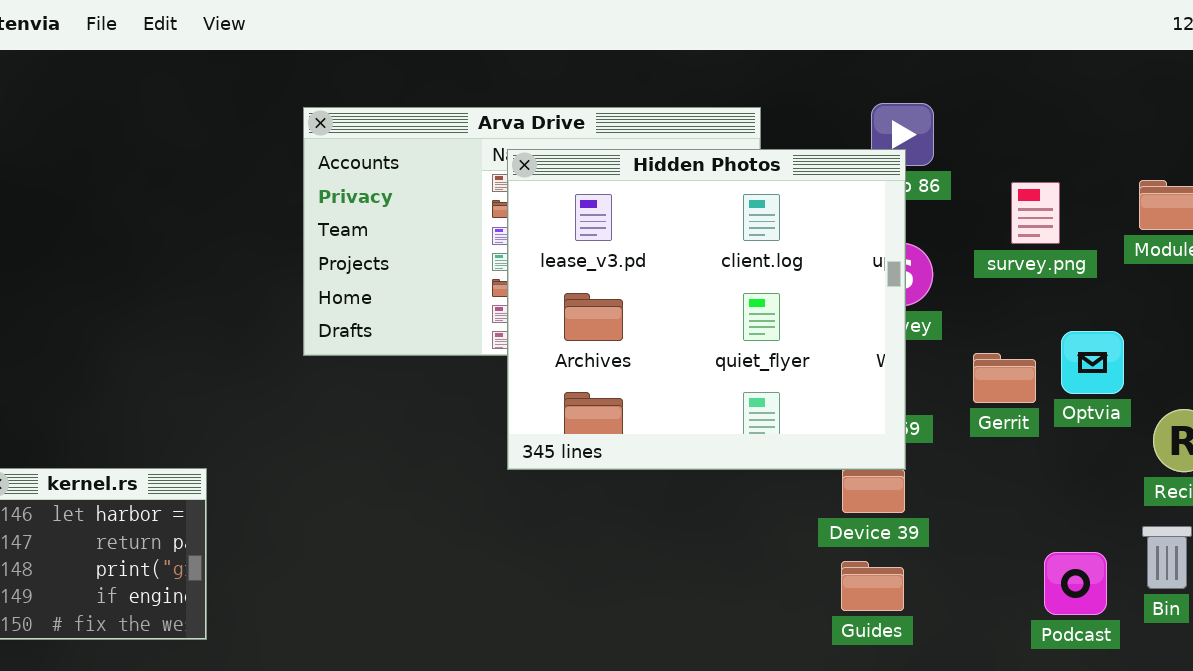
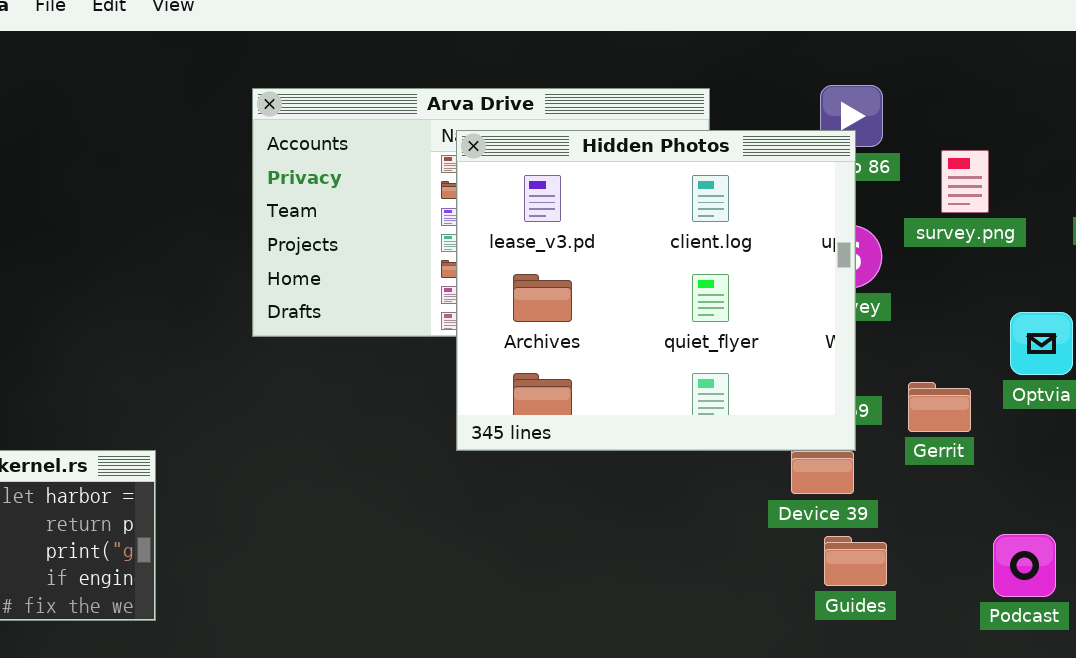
survey.png: [1011,182,1060,244] -> [941,150,989,213], moved
Gerrit: [973,353,1036,403] -> [908,382,971,432], moved
Guides: [841,561,904,611] -> [824,536,887,586], moved

